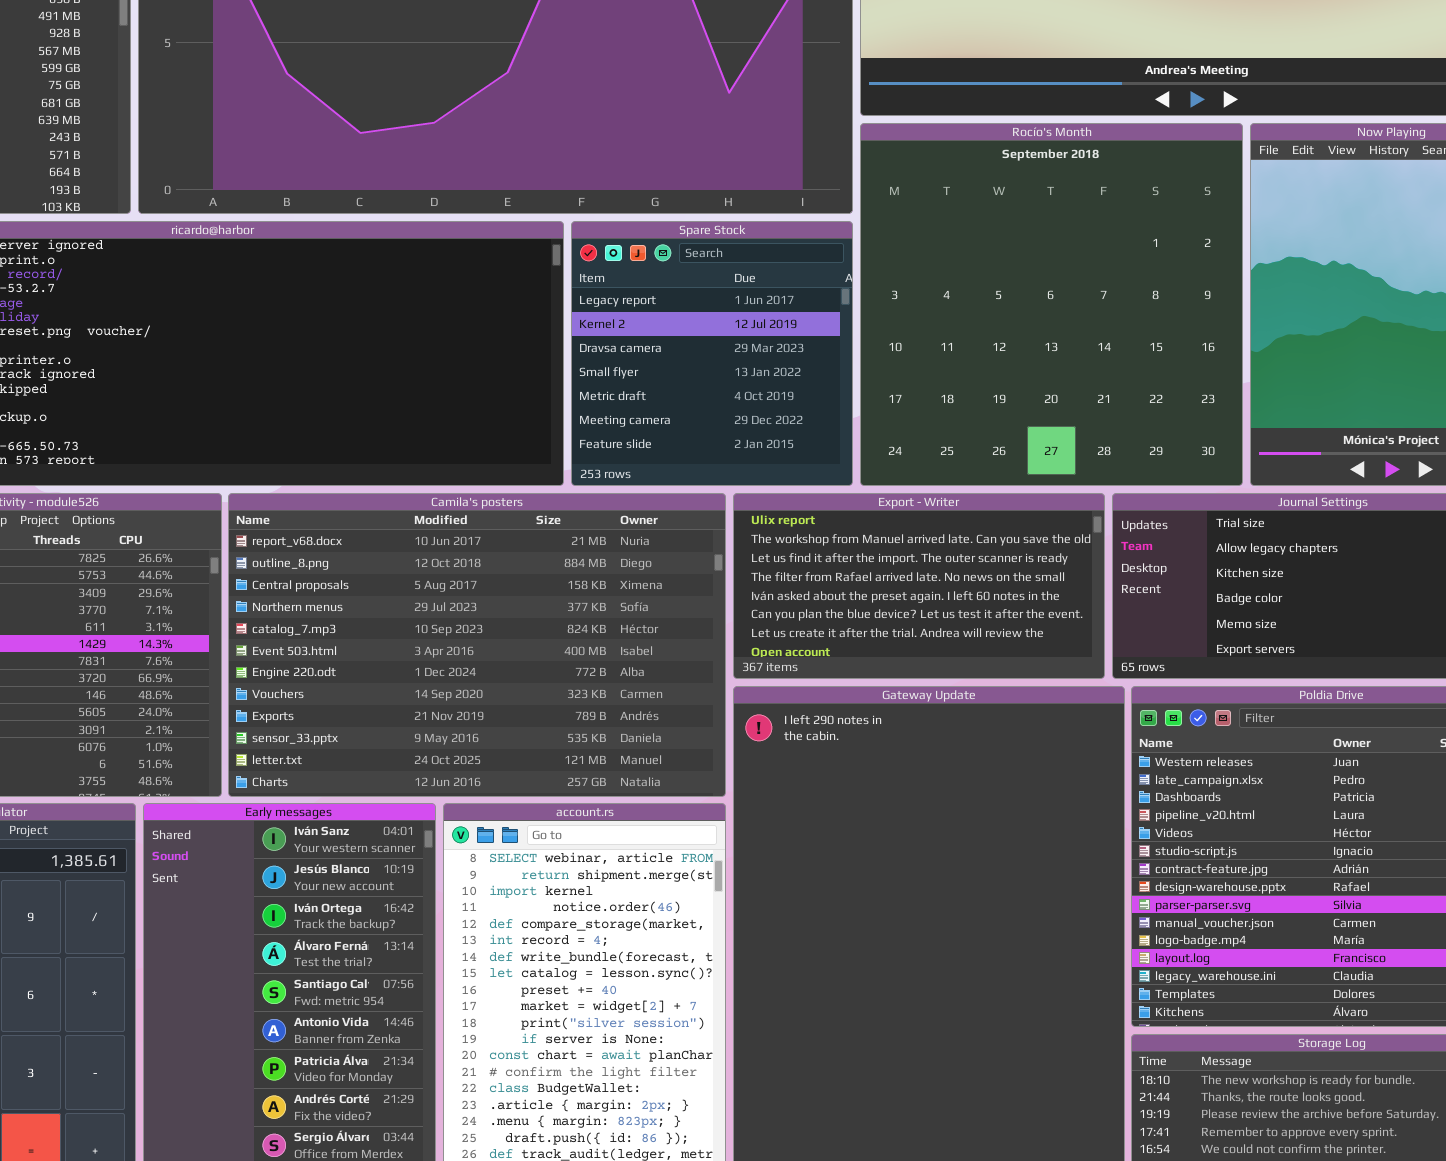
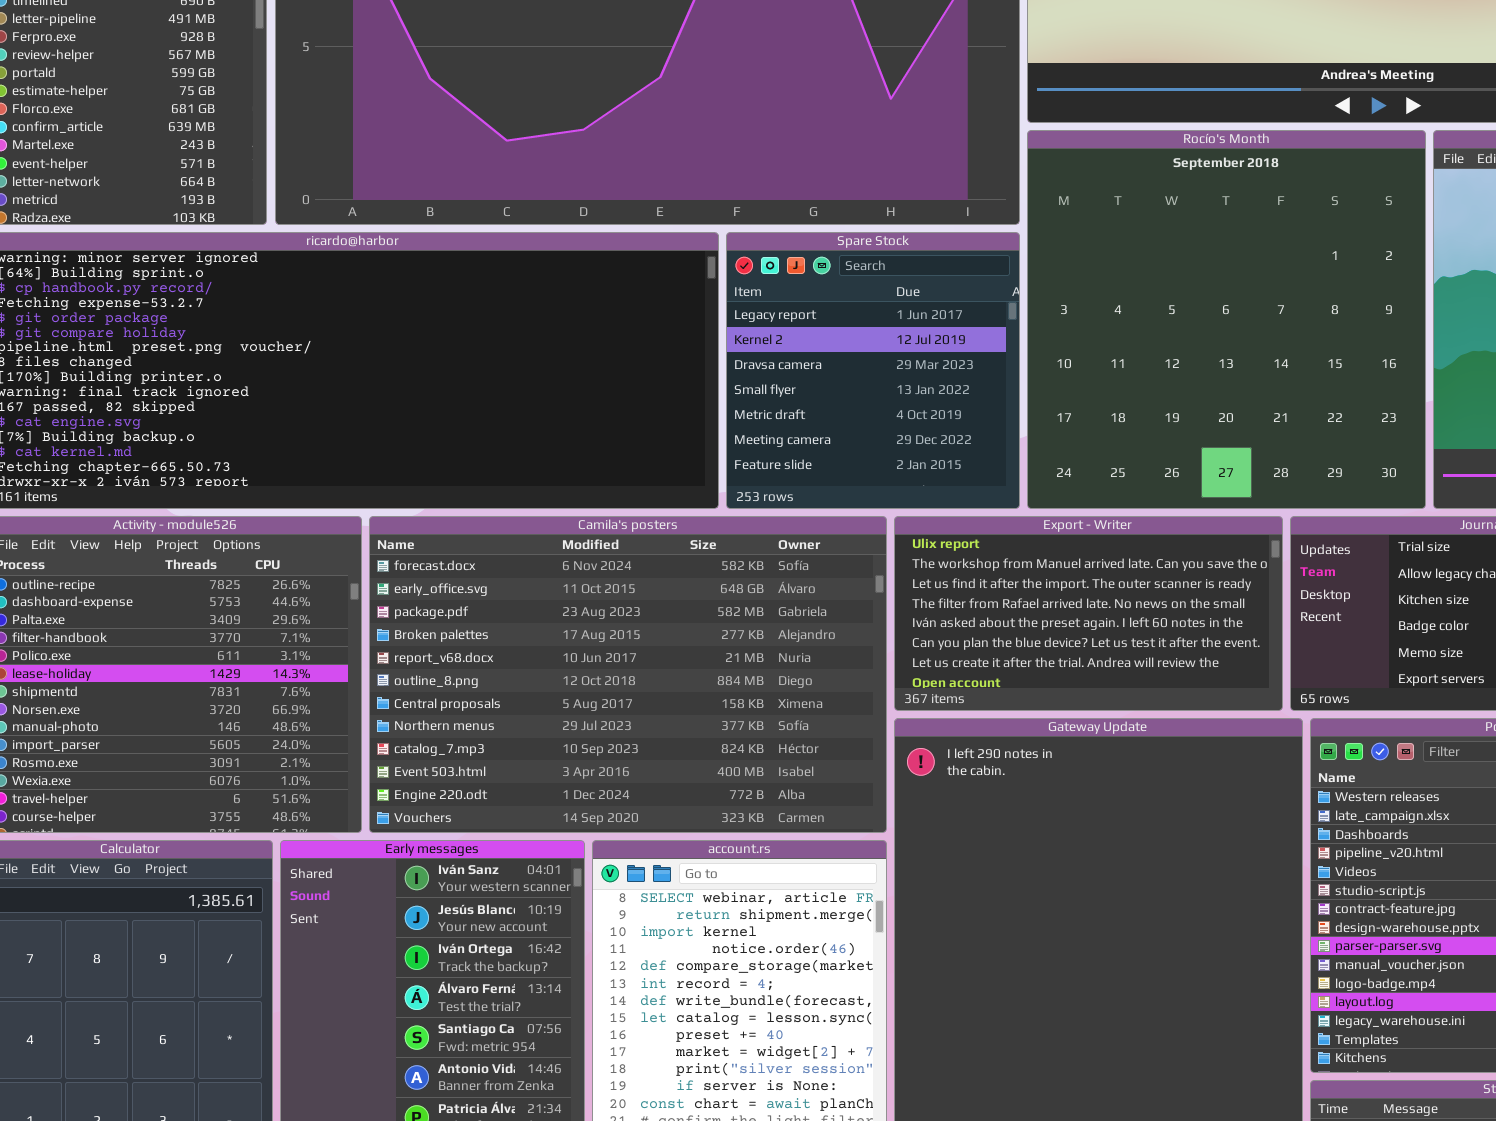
Camila's posters: [228,493,726,797] -> [369,516,887,833], scrolled up 4 rows

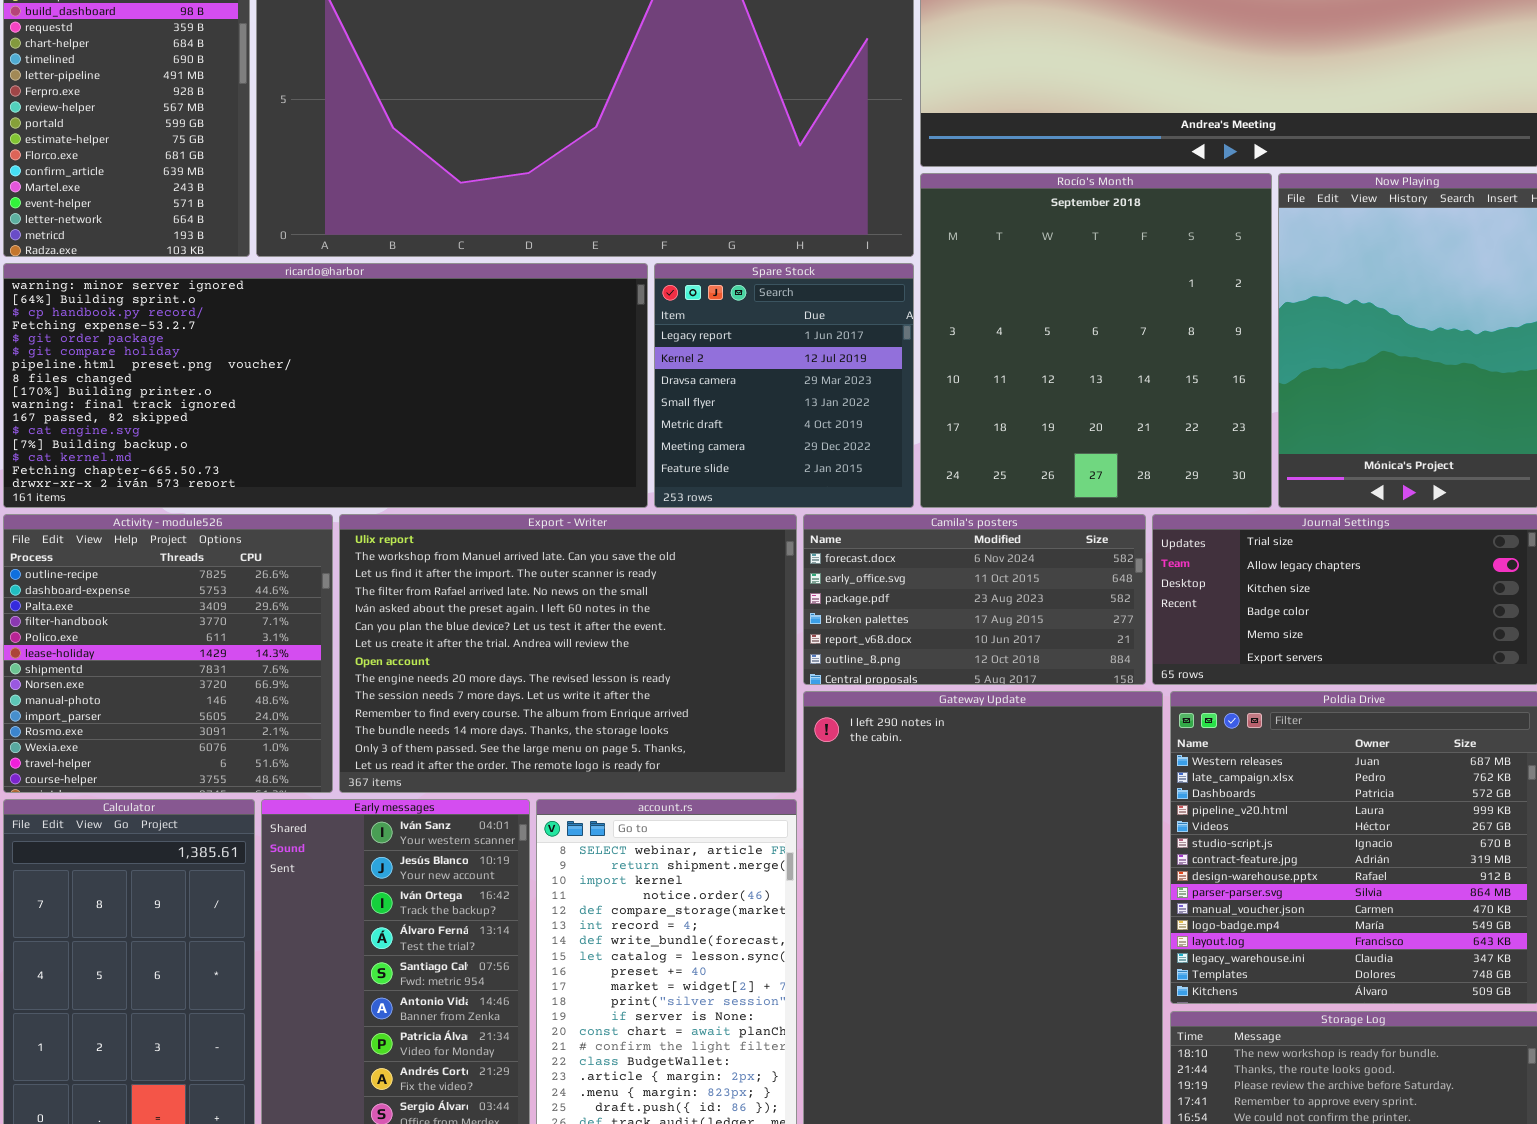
Camila's posters: [369,516,887,833] -> [803,514,1146,685], moved, resized
Export - Writer: [894,516,1283,711] -> [339,514,797,793], moved, resized

